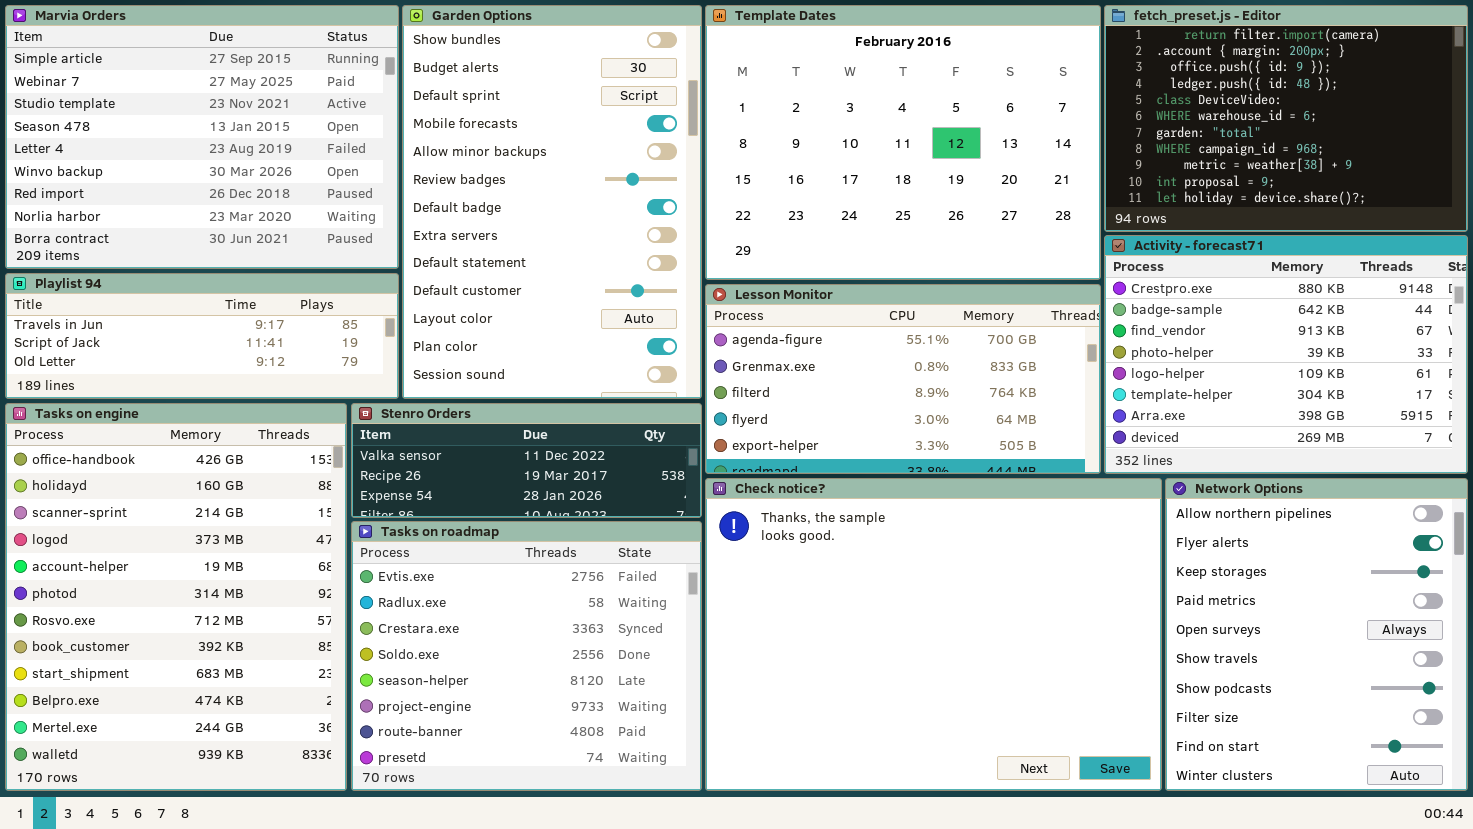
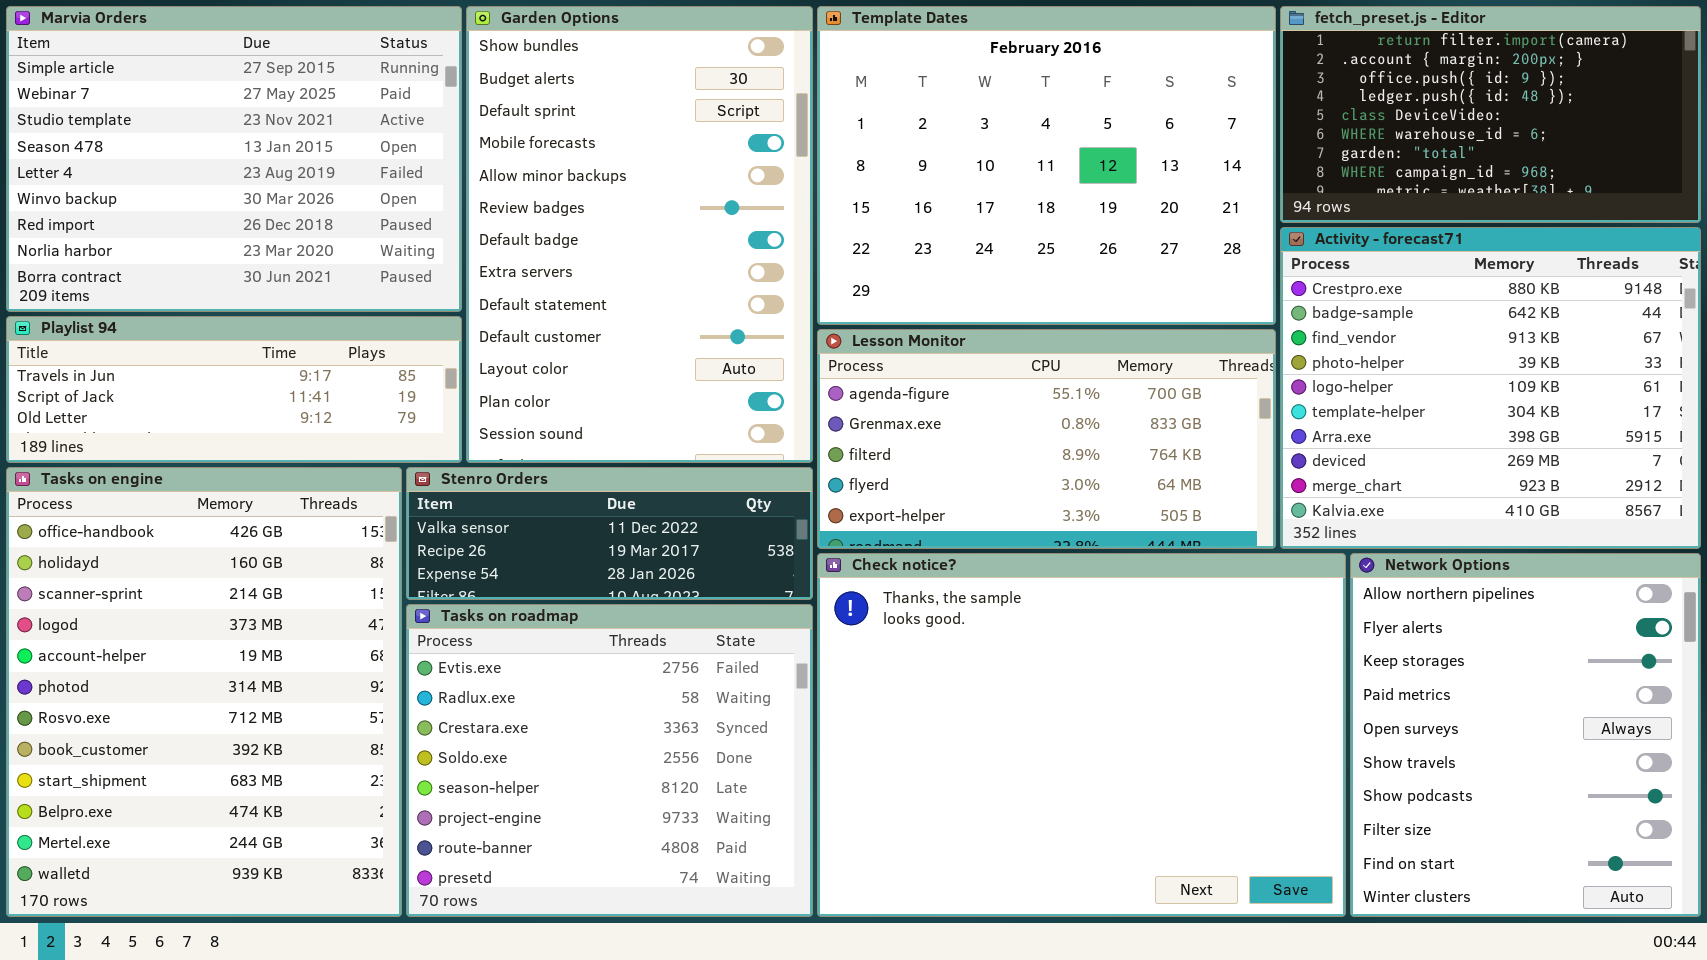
fetch_preset.js - Editor: [1104,5,1468,232] -> [1280,6,1701,223], resized
Activity - forecast71: [1104,235,1468,474] -> [1280,227,1701,549], resized

